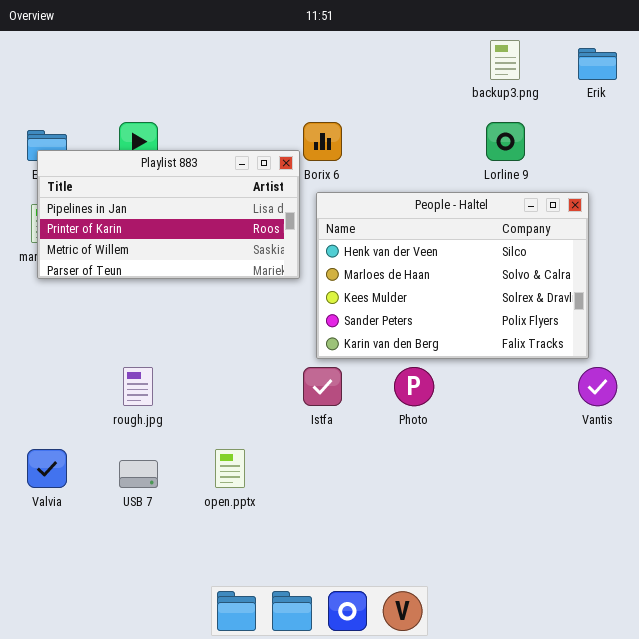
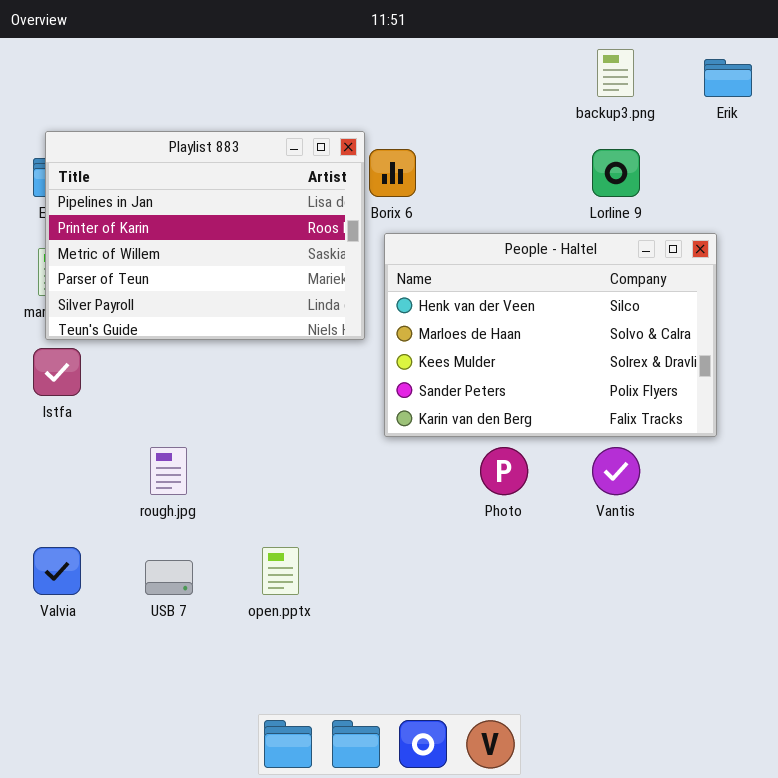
Playlist 883: [37,150,300,279] -> [45,131,365,340], resized
Istfa: [303,367,342,406] -> [33,348,81,396], moved
Vantis: [578,367,617,406] -> [592,447,640,495], moved

